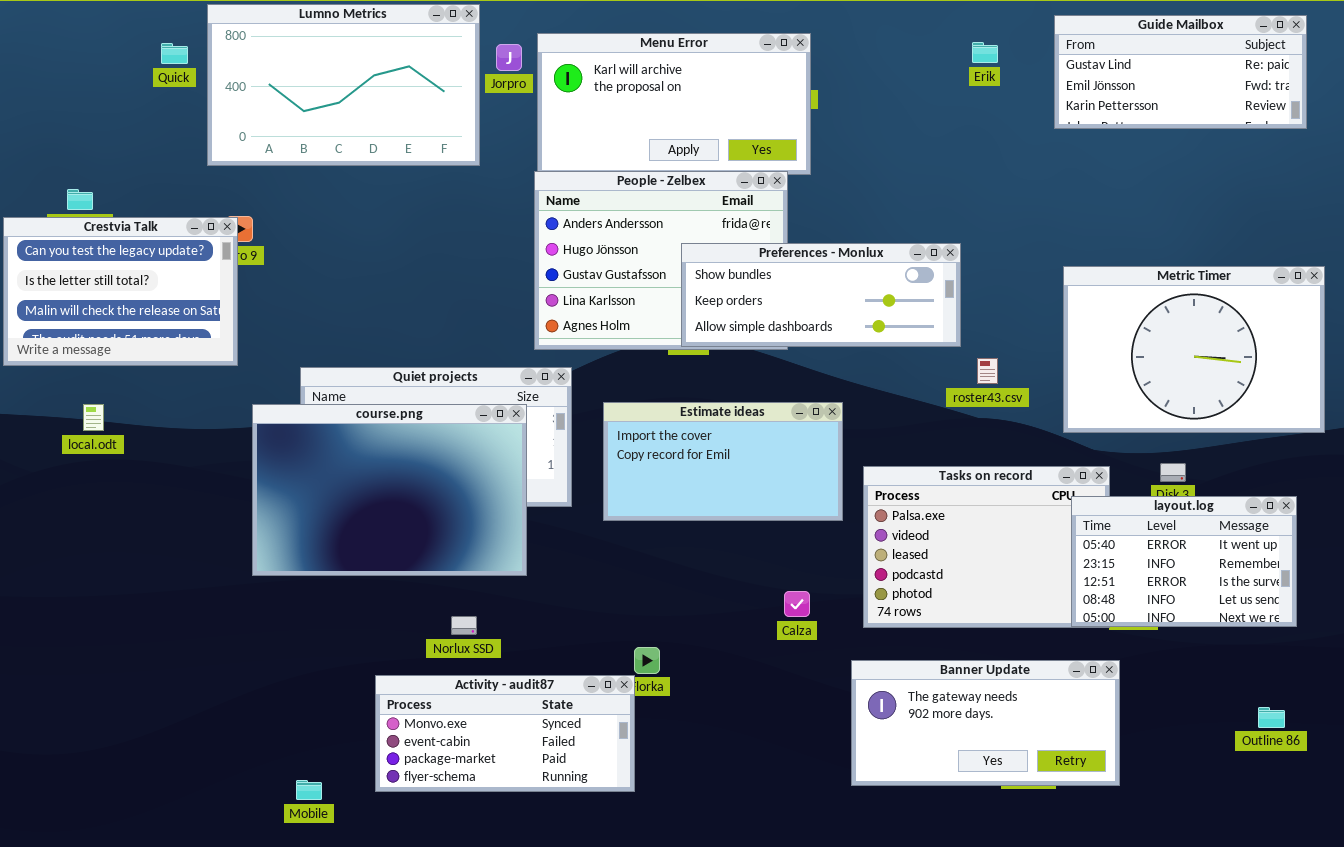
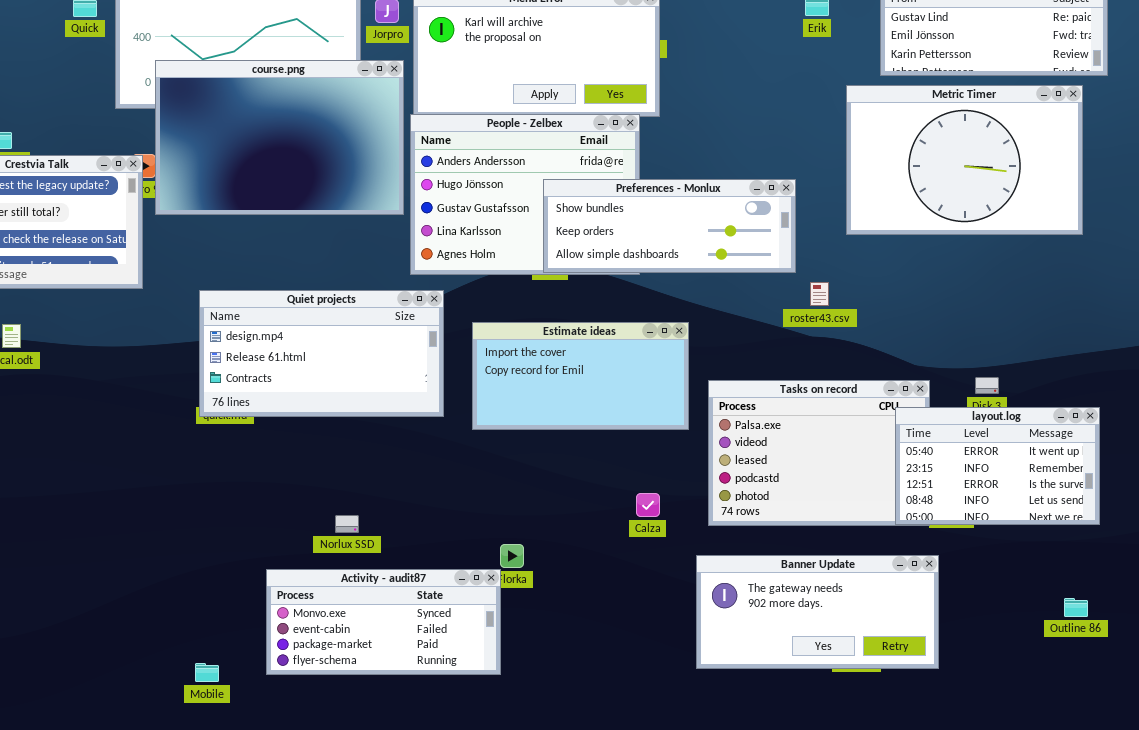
Metric Timer: [1063,266,1325,433] -> [846,85,1083,235], moved
course.png: [252,404,527,576] -> [155,60,404,215], moved

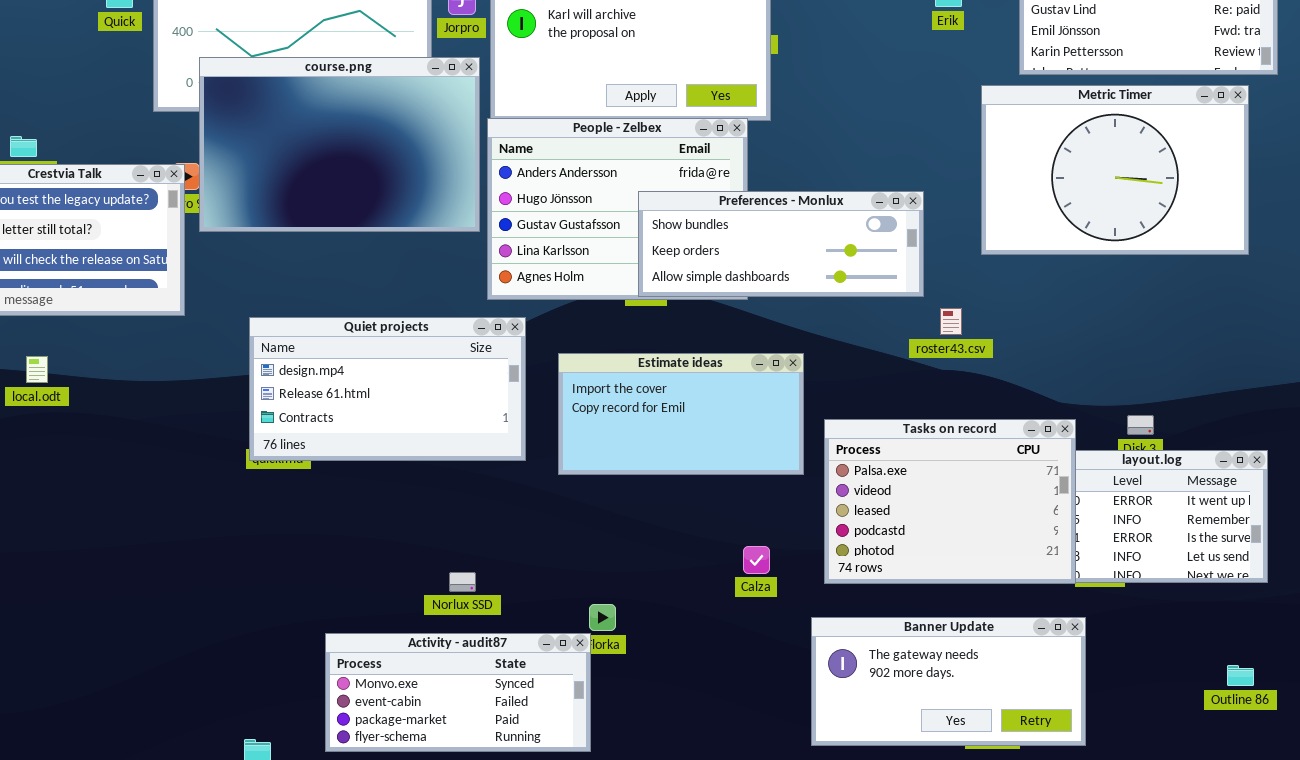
Tasks on record: [708,380,930,526] -> [824,419,1076,584], raised
Norlux SSD: [335,515,359,533] -> [449,572,476,592], moved

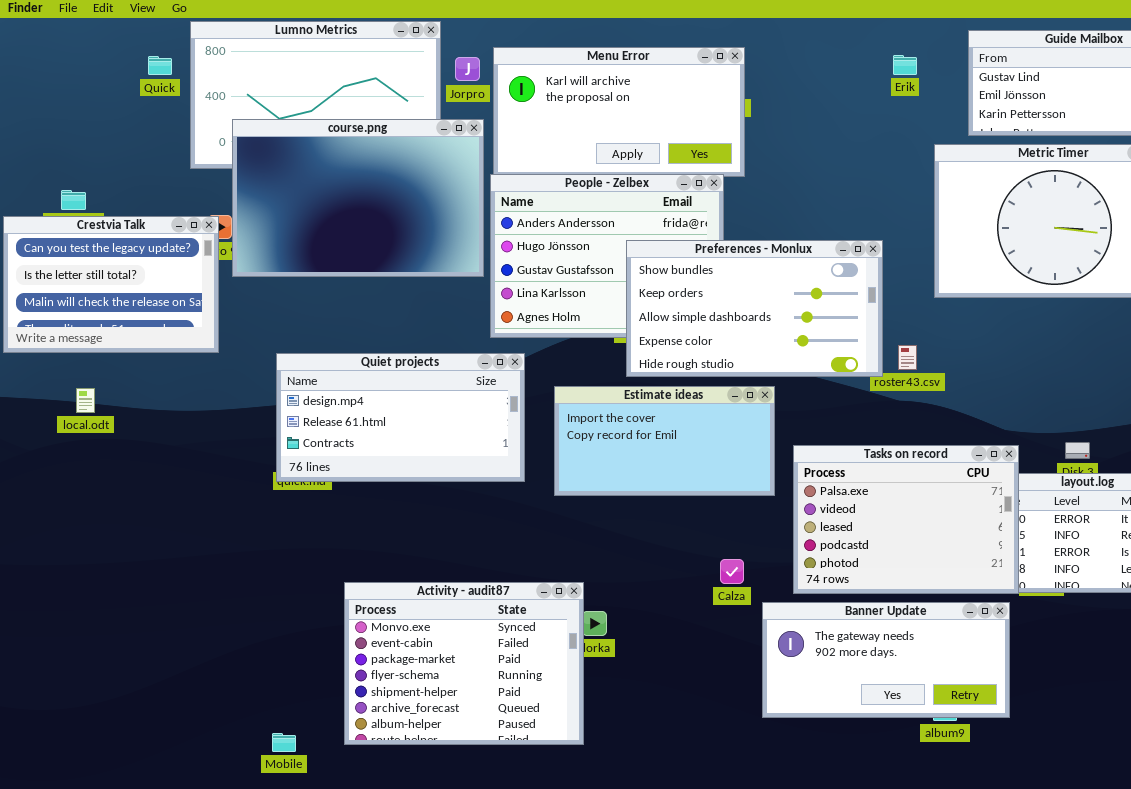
Preferences - Monlux: [638,191,924,297] -> [626,240,883,377], resized
Banner Update: [811,617,1086,746] -> [762,602,1010,718], moved
Activity - audit87: [325,633,591,752] -> [344,582,584,745], resized

